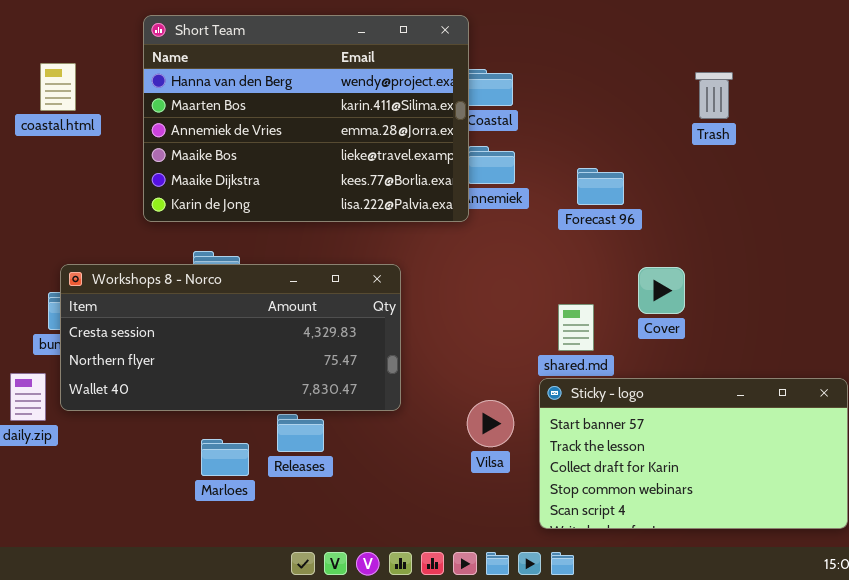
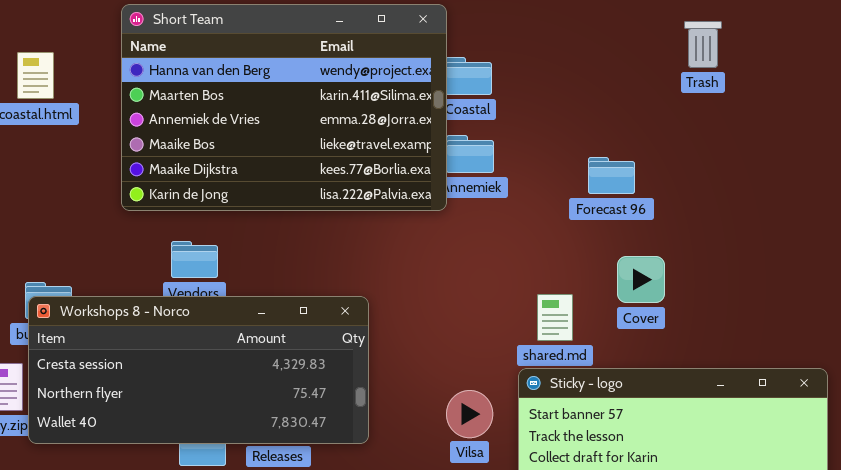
Trash: [695,72,733,119] -> [684,21,722,68], moved
Forecast 96: [577,168,624,205] -> [588,157,635,194], moved
Workshops 8 - Norco: [60,264,401,411] -> [28,296,369,444], moved

